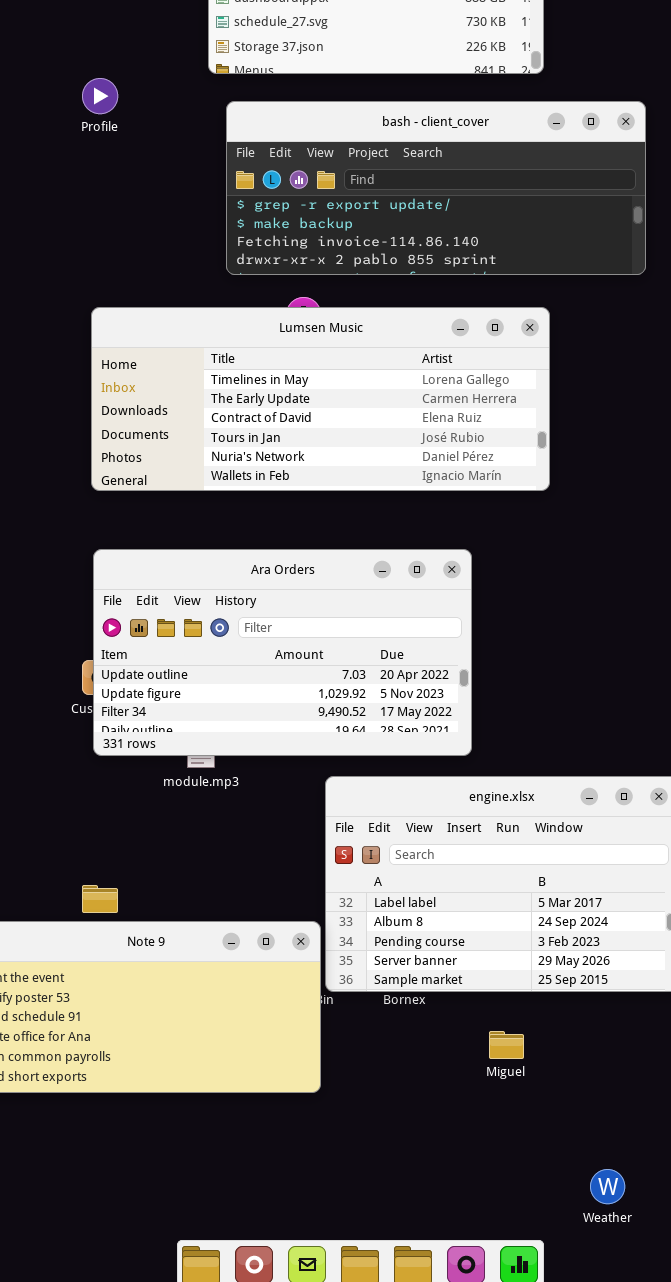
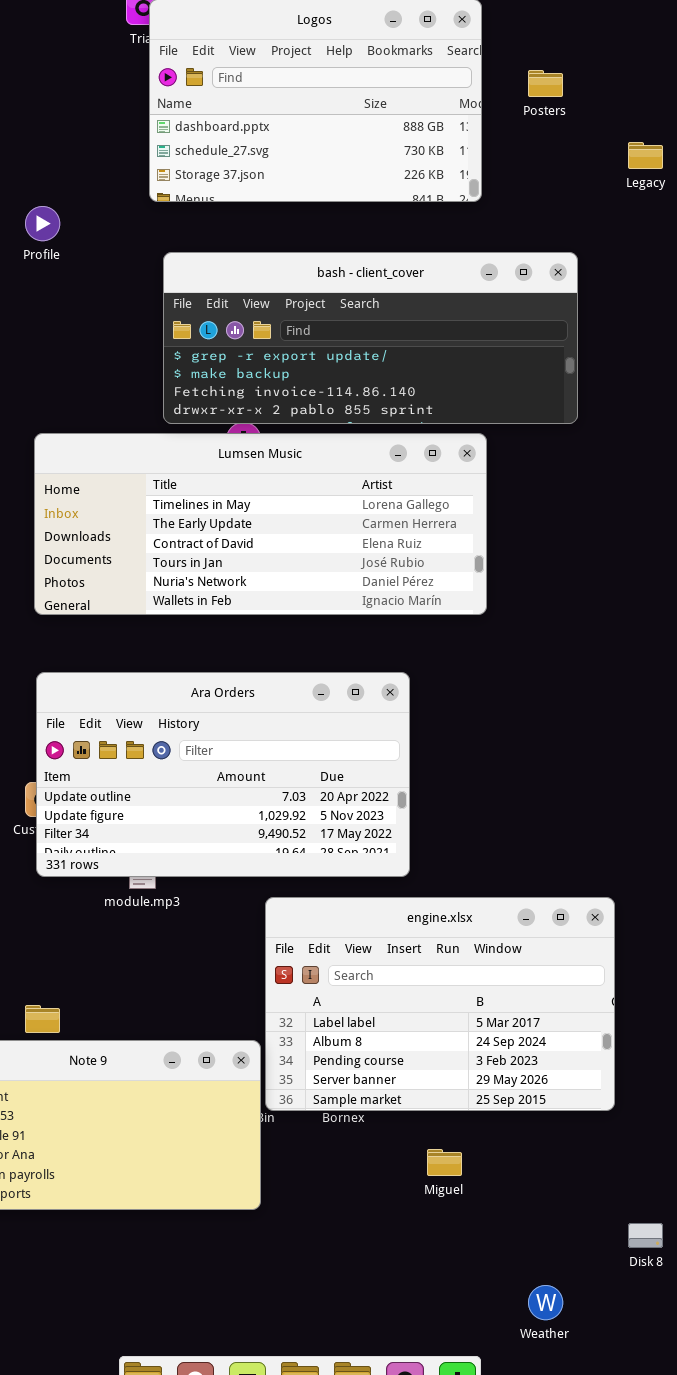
bash - client_cover: [226,101,646,275] -> [163,252,578,424], moved

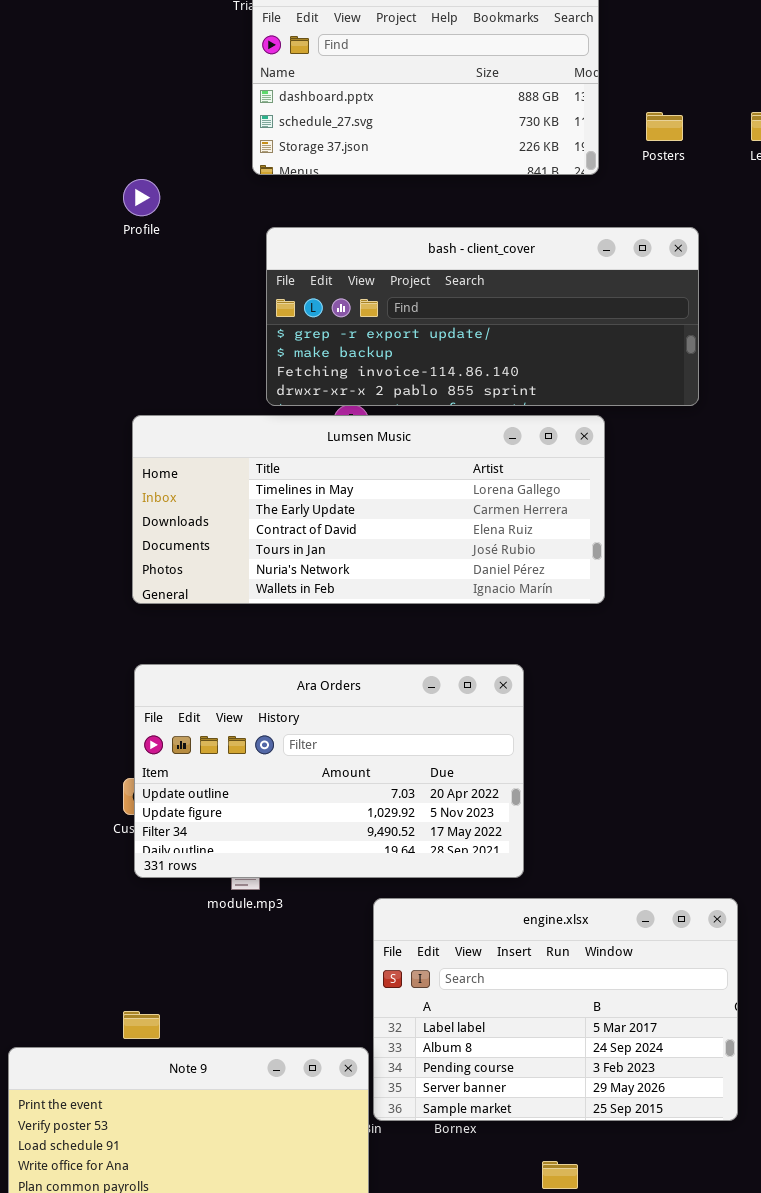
Posters: [528,70,563,97] -> [646,112,683,141], moved

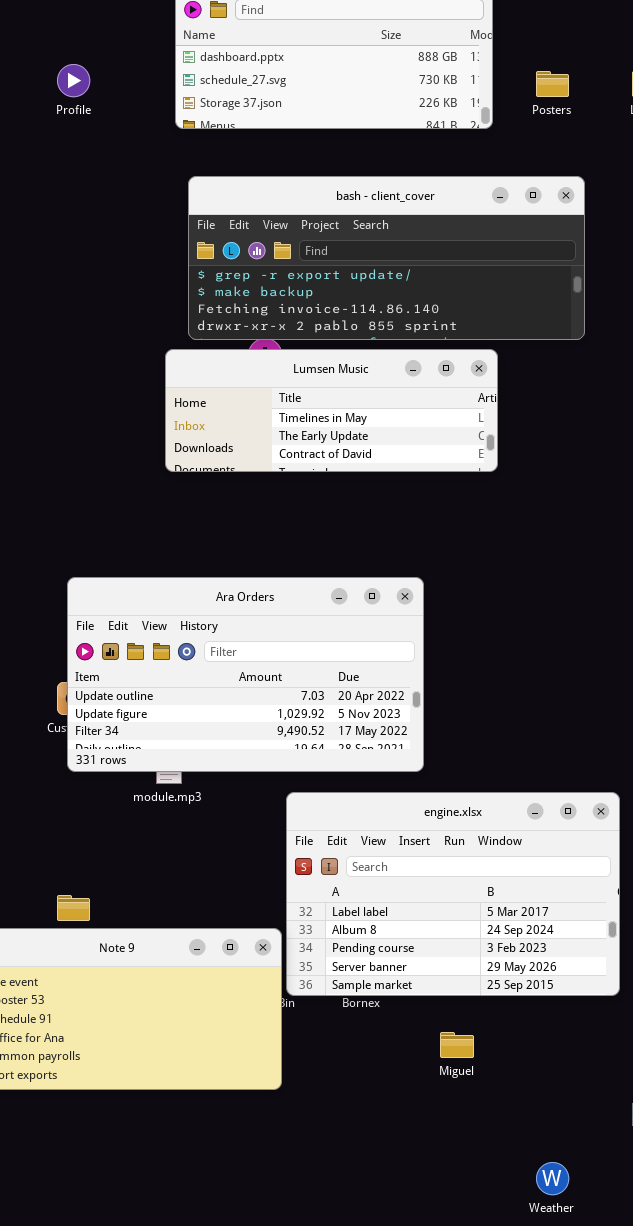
Profile: [123,179,160,216] -> [57,64,90,97], moved
Lumsen Music: [132,415,605,604] -> [165,349,498,472], resized

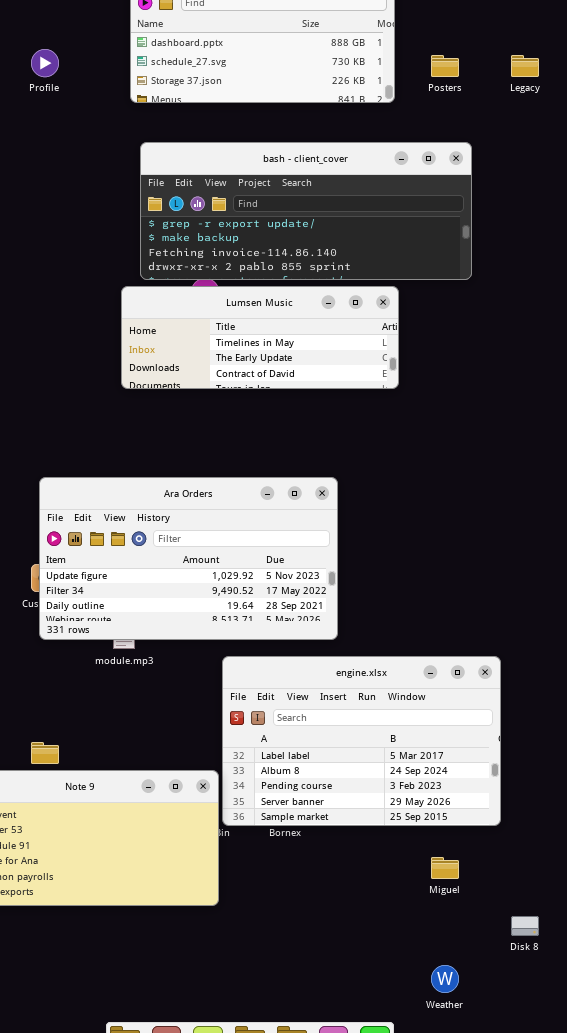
Ara Orders: [67,577,424,772] -> [39,477,338,640], scrolled down 1 row
Miguel: [440,1032,474,1058] -> [431,857,459,879], moved

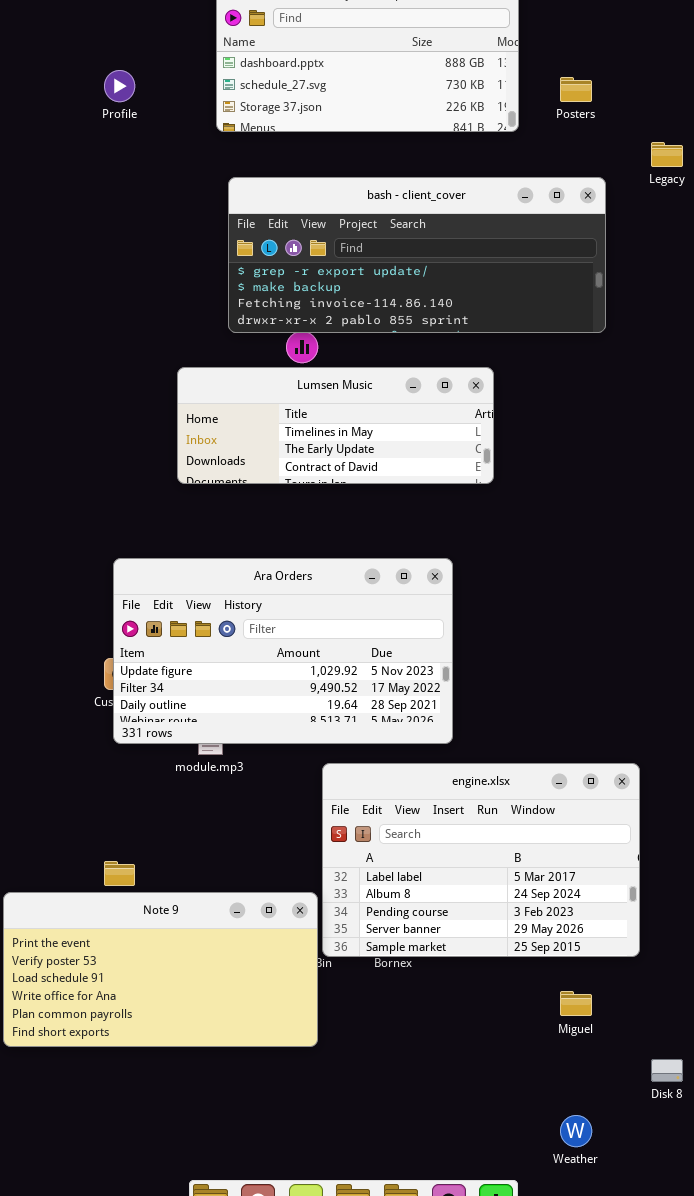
Legacy: [511,55,539,77] -> [651,142,683,167], moved
Lumsen Music: [121,286,399,389] -> [177,367,494,484], moved

